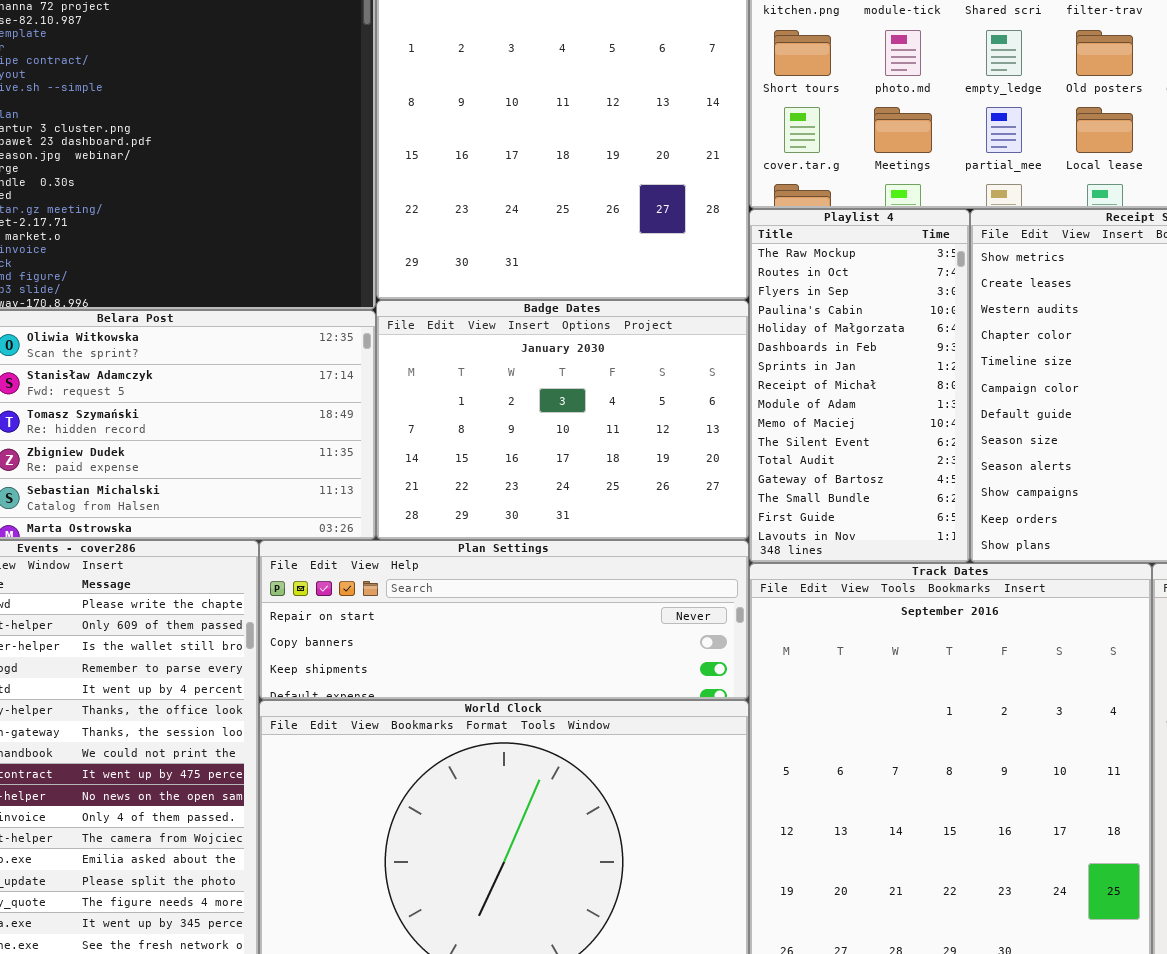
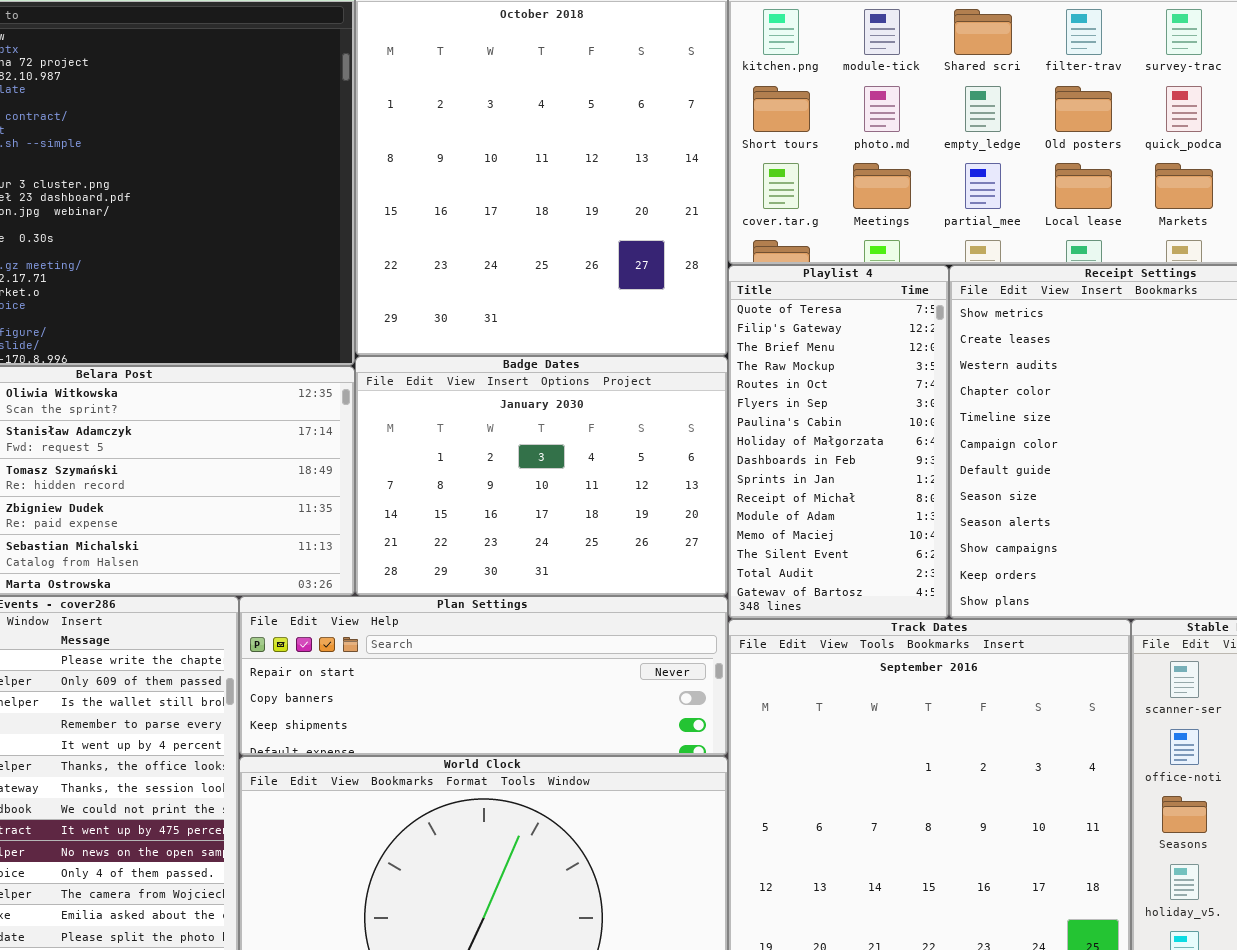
Playlist 4: [749,209,970,563] -> [728,265,949,619], scrolled up 3 rows

